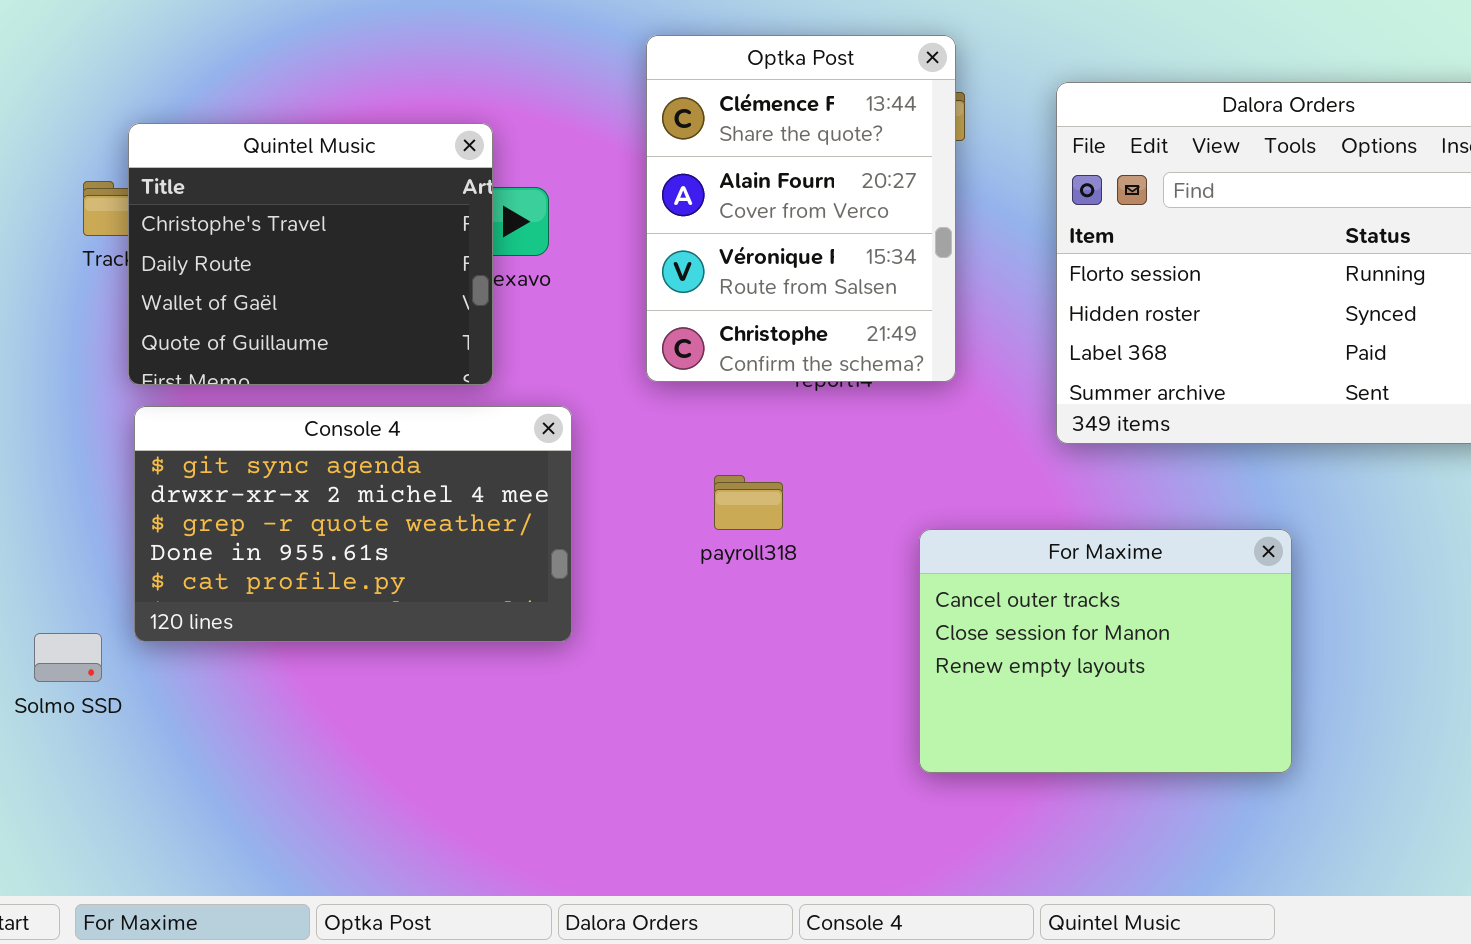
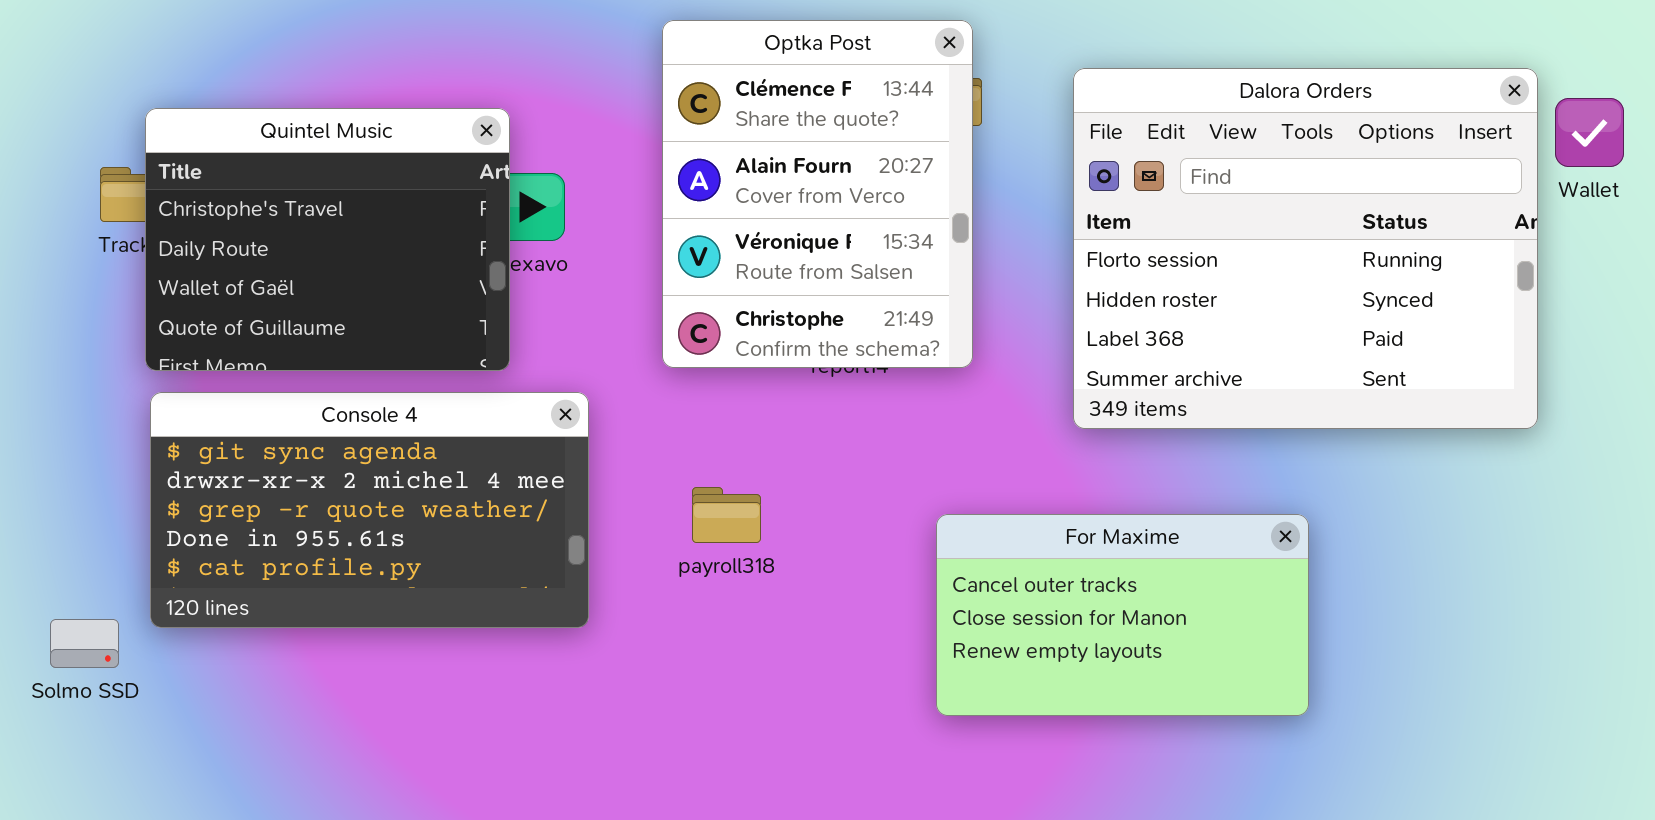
payroll318: [714,475,783,530] -> [692,487,761,543], moved
For Maxime: [919,529,1292,773] -> [936,514,1309,716], resized

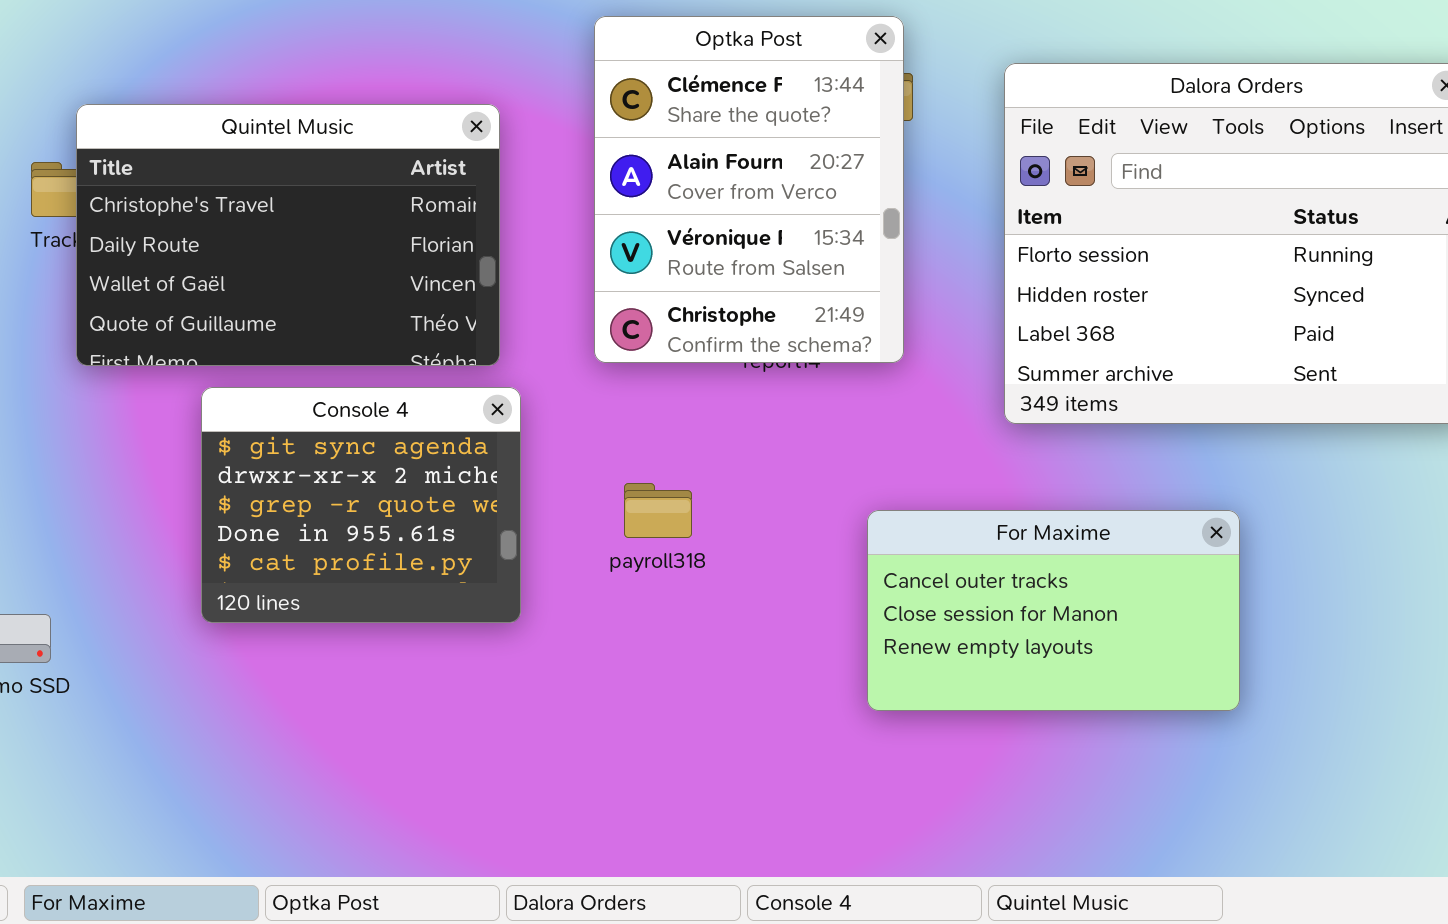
Quintel Music: [145,108,510,371] -> [76,104,500,366], resized
Console 4: [150,392,589,628] -> [201,387,521,623], resized

